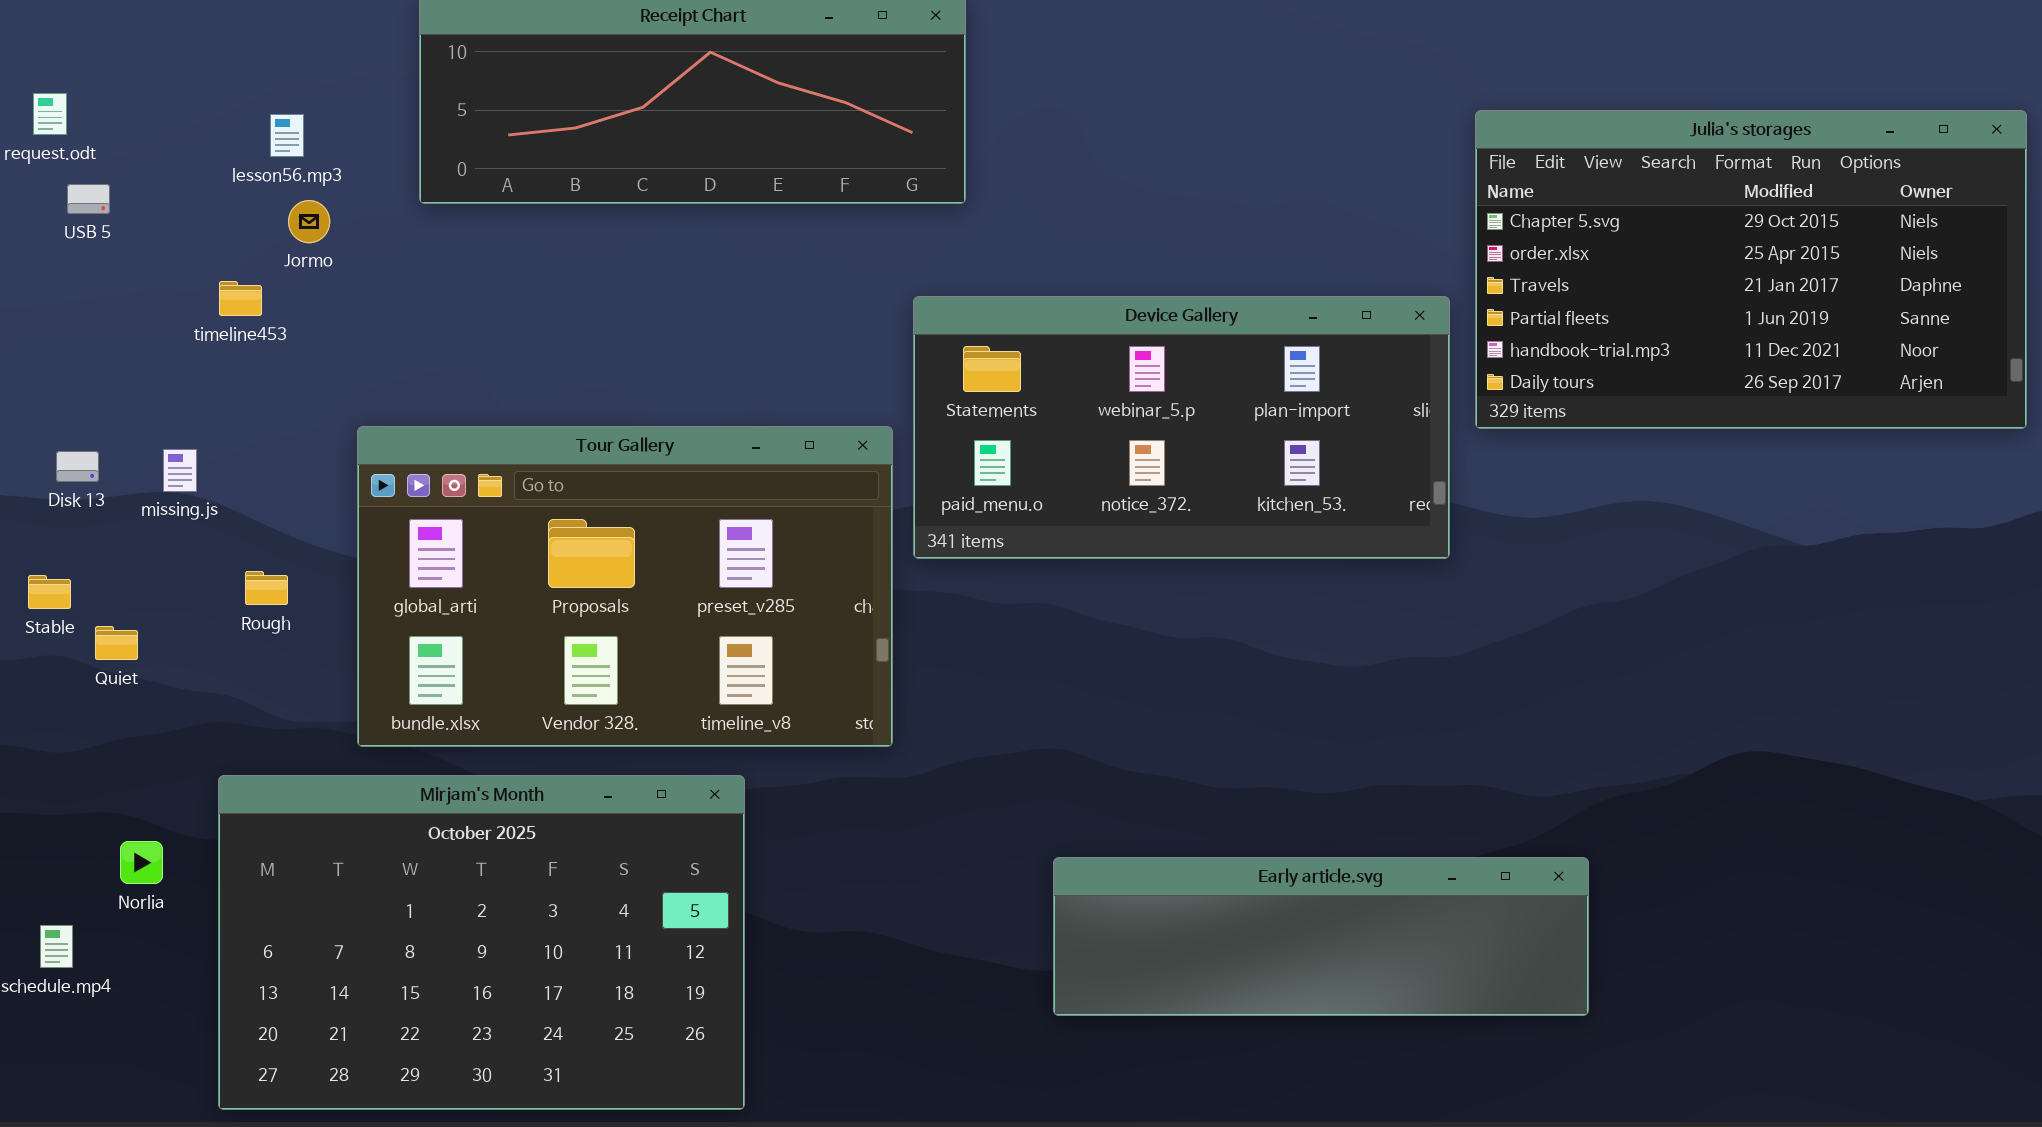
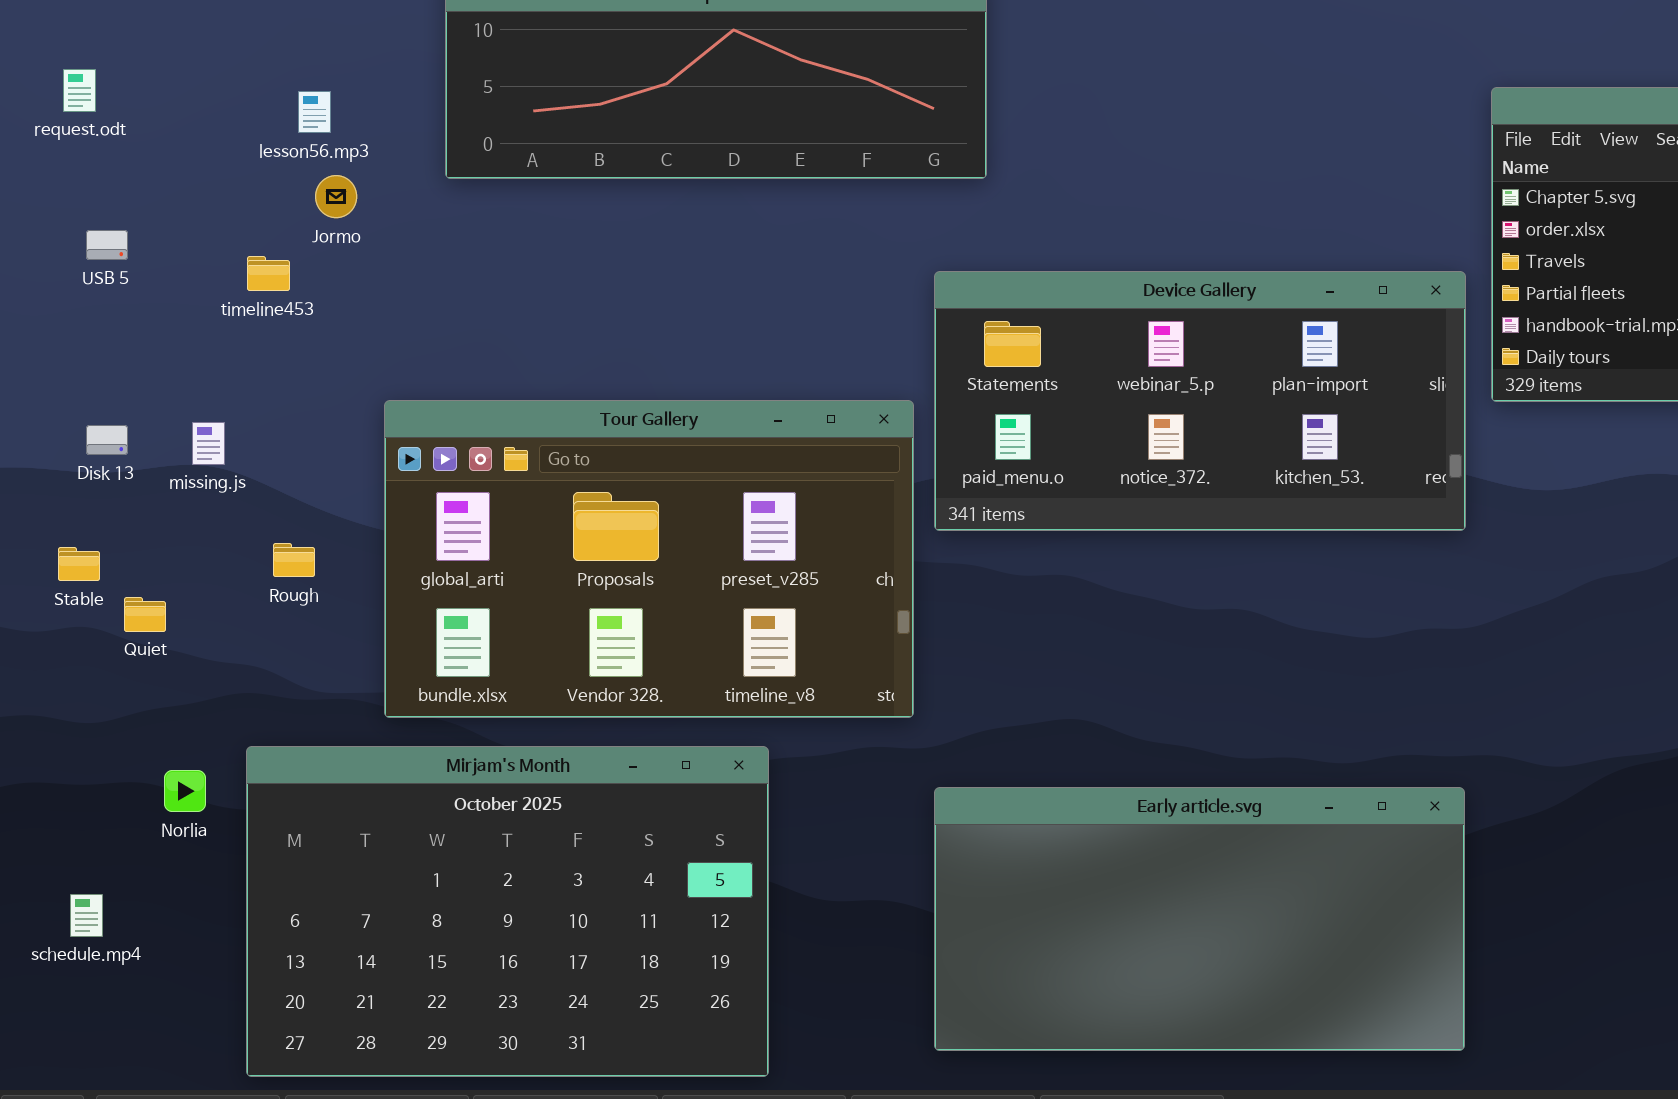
USB 5: [67,184,110,214] -> [86,230,128,260], moved
Norlia: [120,841,163,884] -> [164,770,206,812], moved
Early article.svg: [1053,857,1589,1016] -> [934,787,1465,1051], moved, resized

